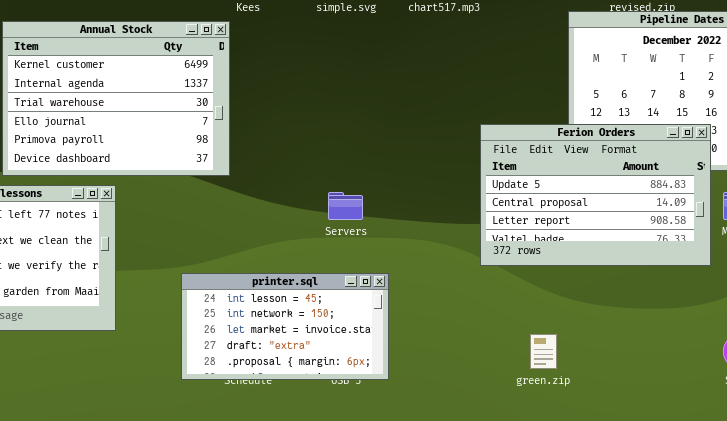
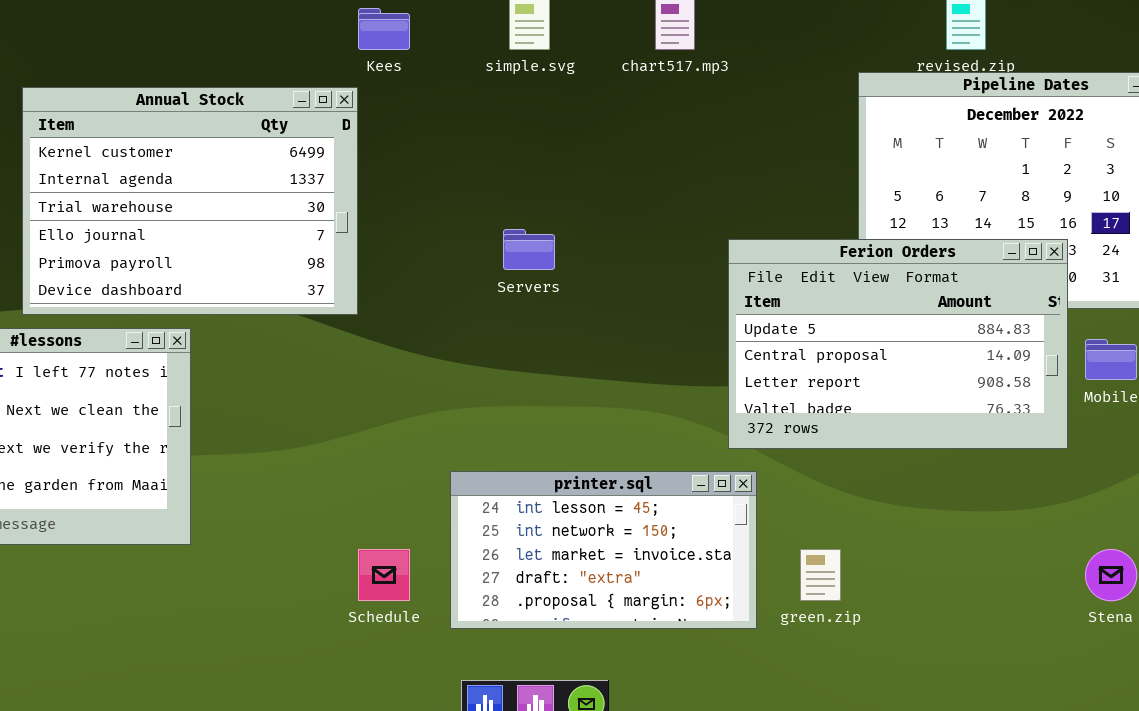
Servers: [328,192,363,220] -> [503,229,555,270], moved
printer.sql: [181,273,389,380] -> [450,471,757,629], moved

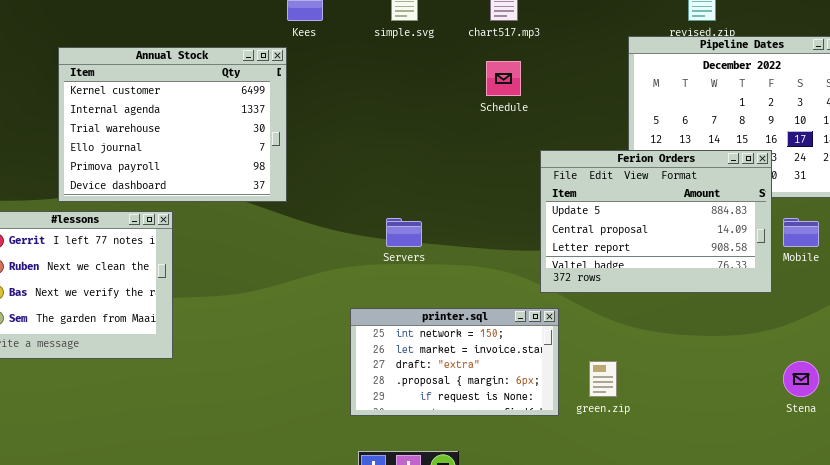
Servers: [503,229,555,270] -> [386,218,422,247], moved
printer.sql: [450,471,757,629] -> [350,308,559,416], scrolled down 1 row
Schedule: [358,549,410,601] -> [486,61,521,96], moved

